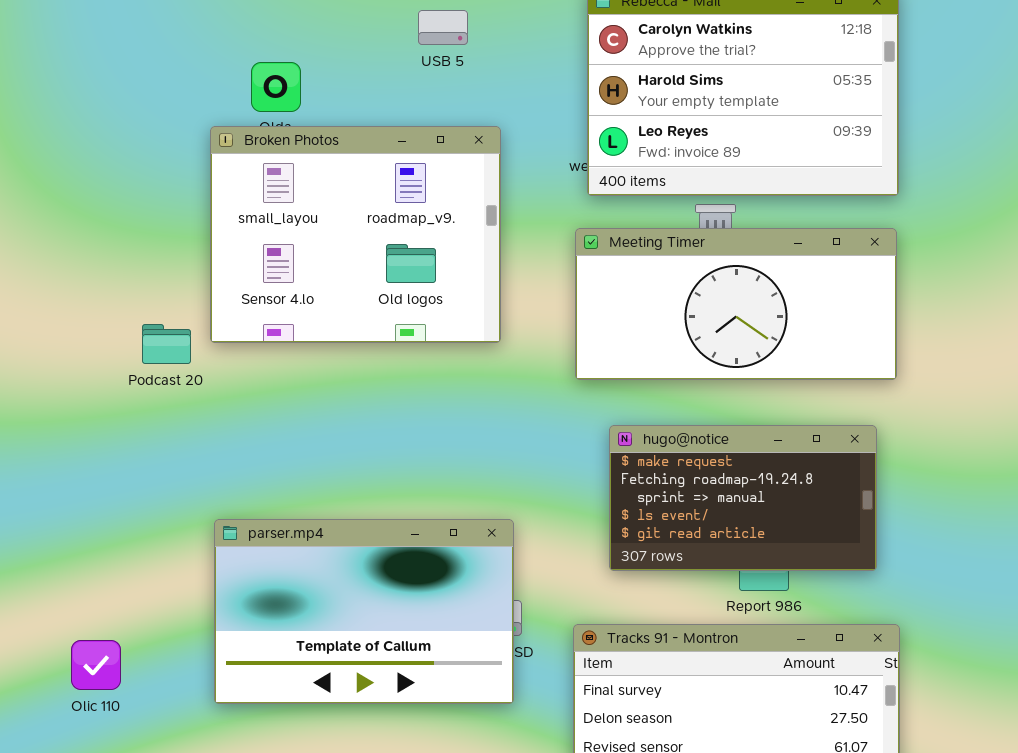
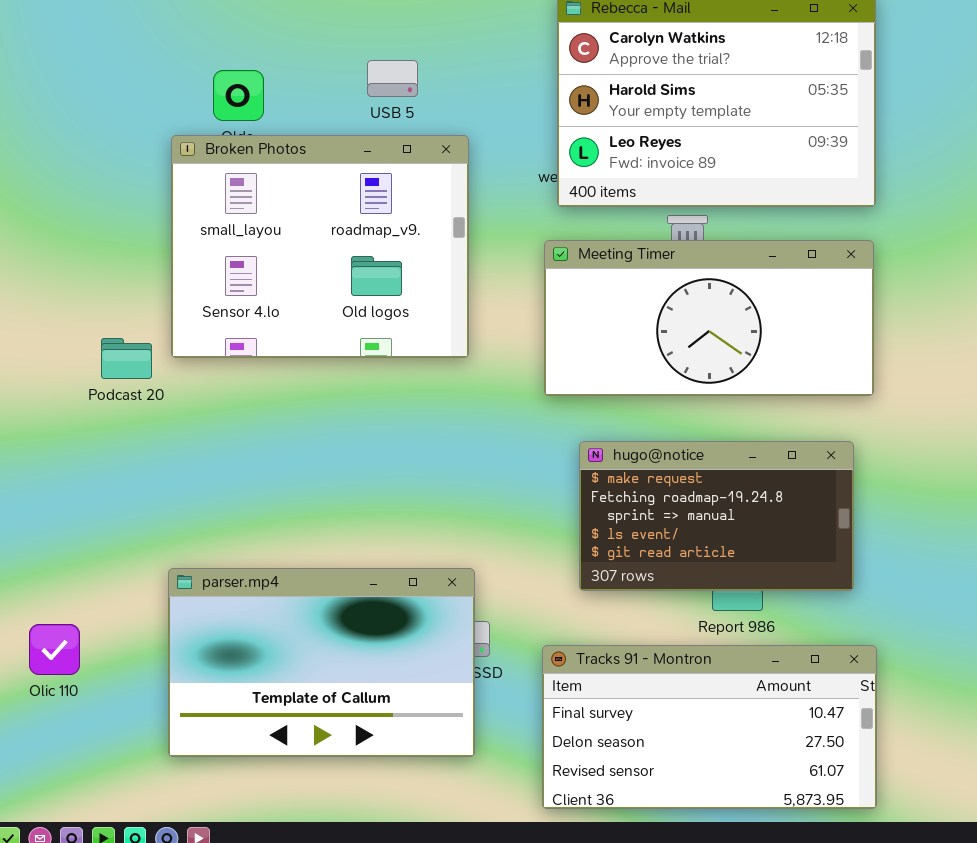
USB 5: [418,10,468,45] -> [367,60,418,97], moved
parser.mp4: [214,519,514,704] -> [168,568,475,757], moved
Olic 110: [71,640,121,690] -> [29,624,80,675], moved

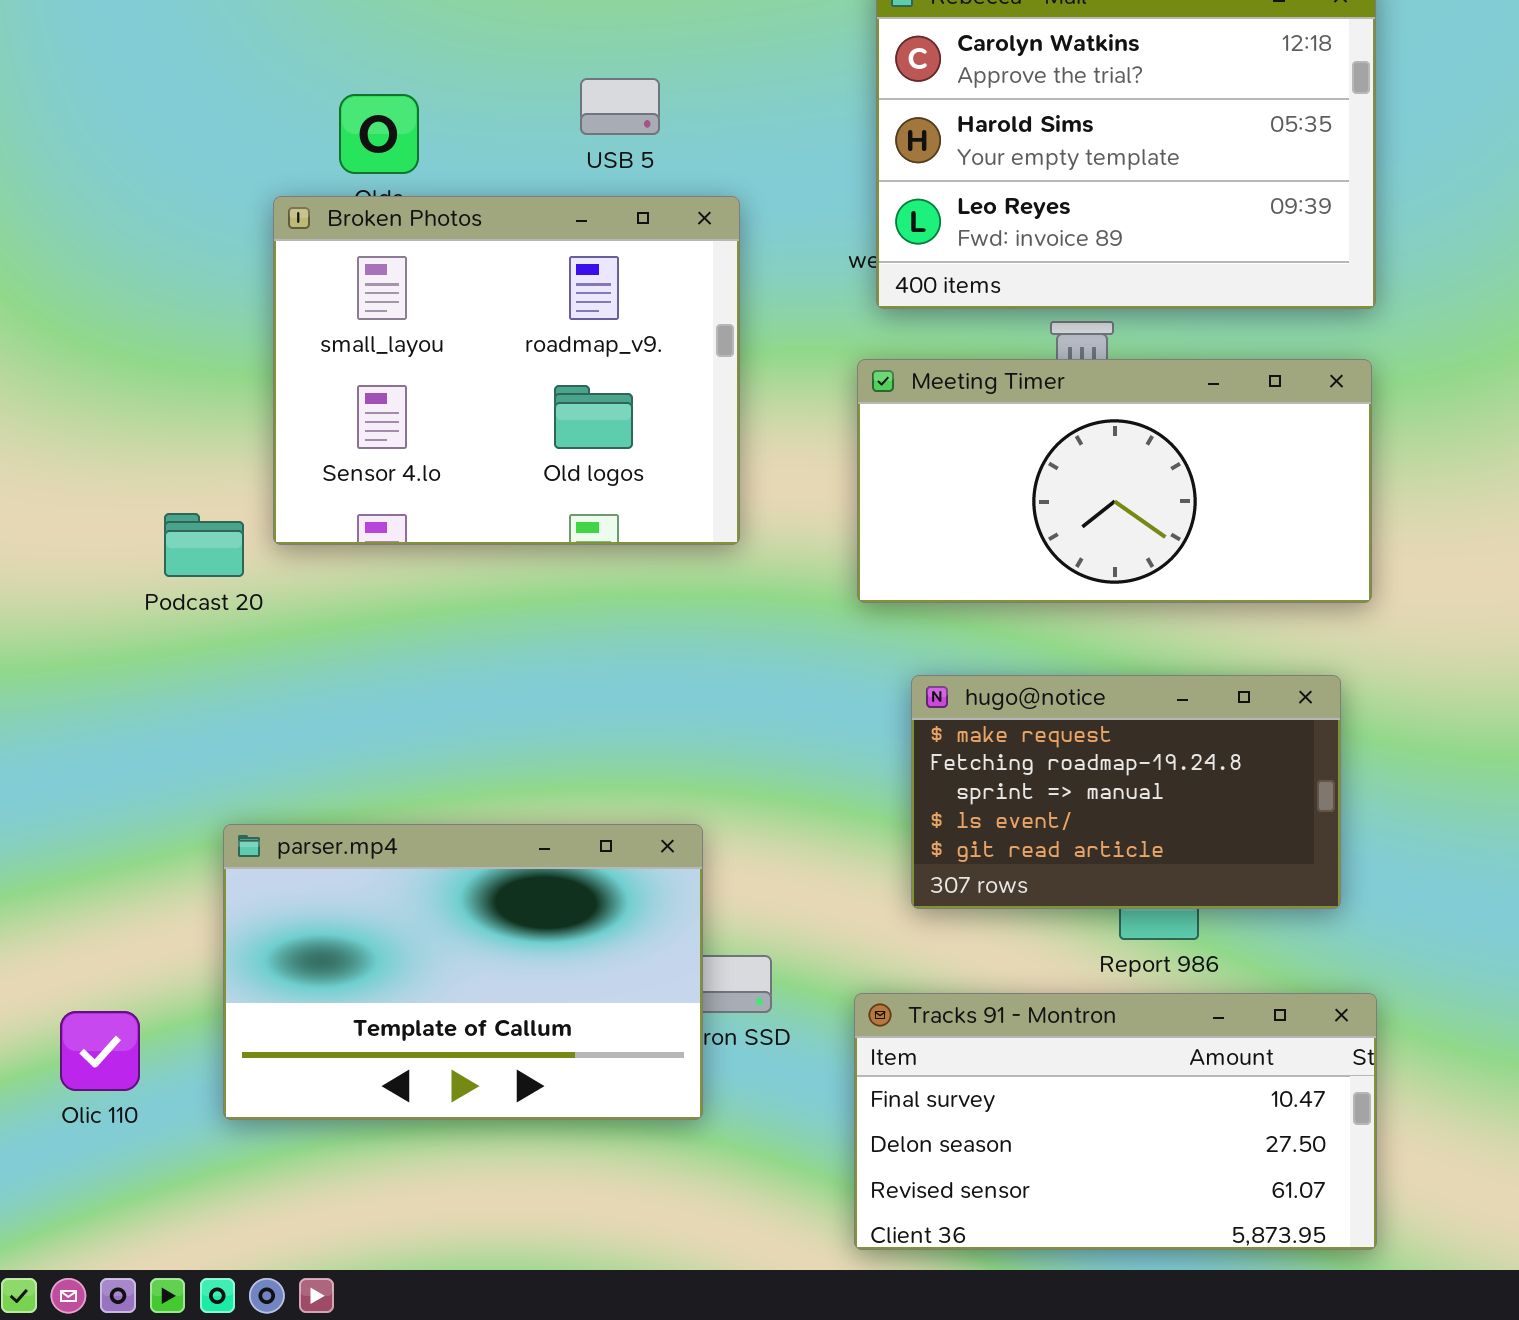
parser.mp4: [168,568,475,757] -> [223,824,703,1120], moved
Olic 110: [29,624,80,675] -> [60,1011,140,1091], moved

